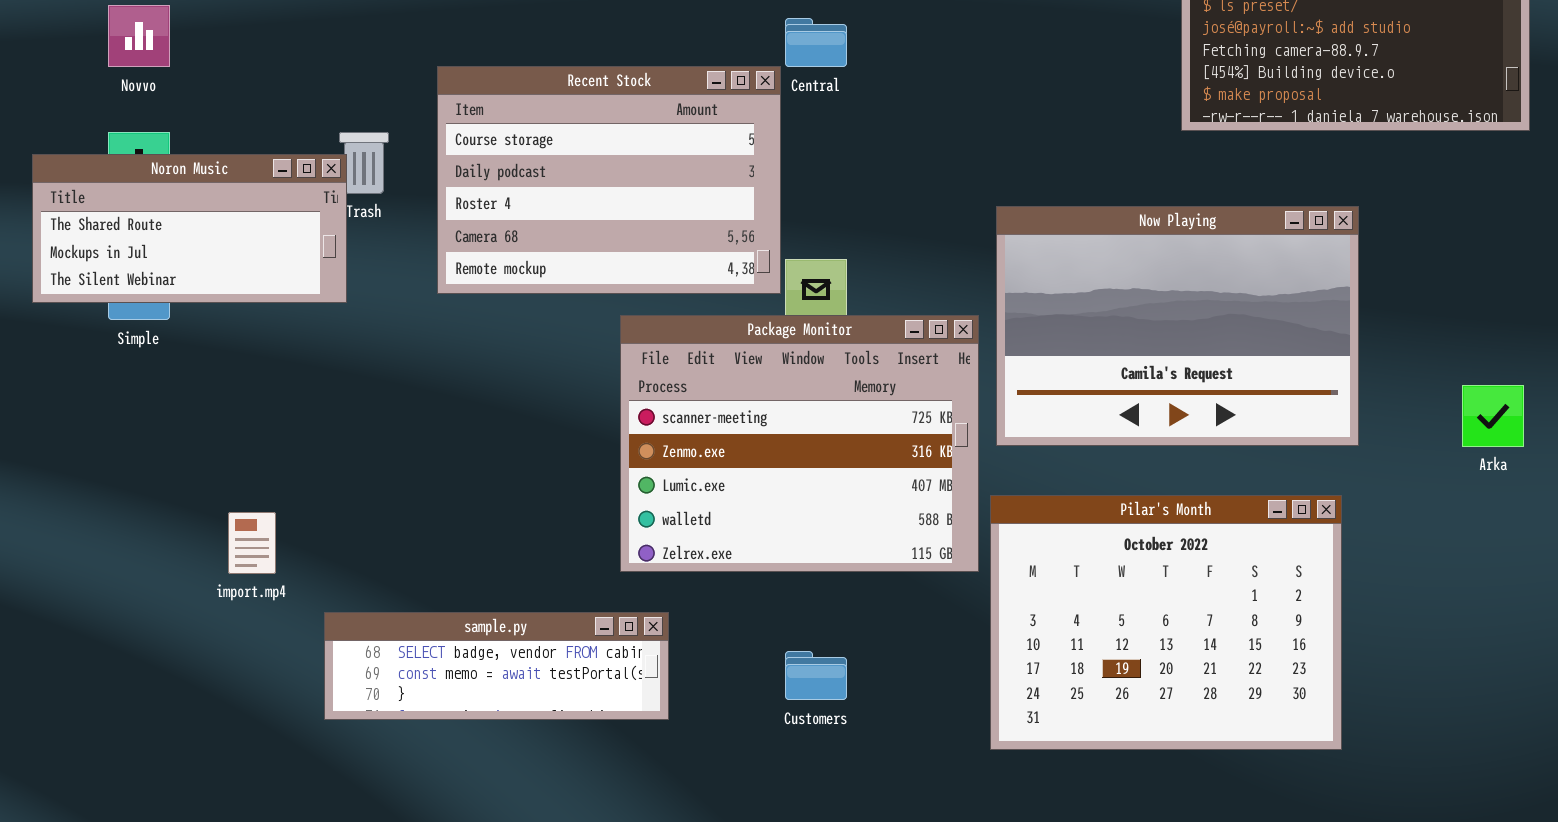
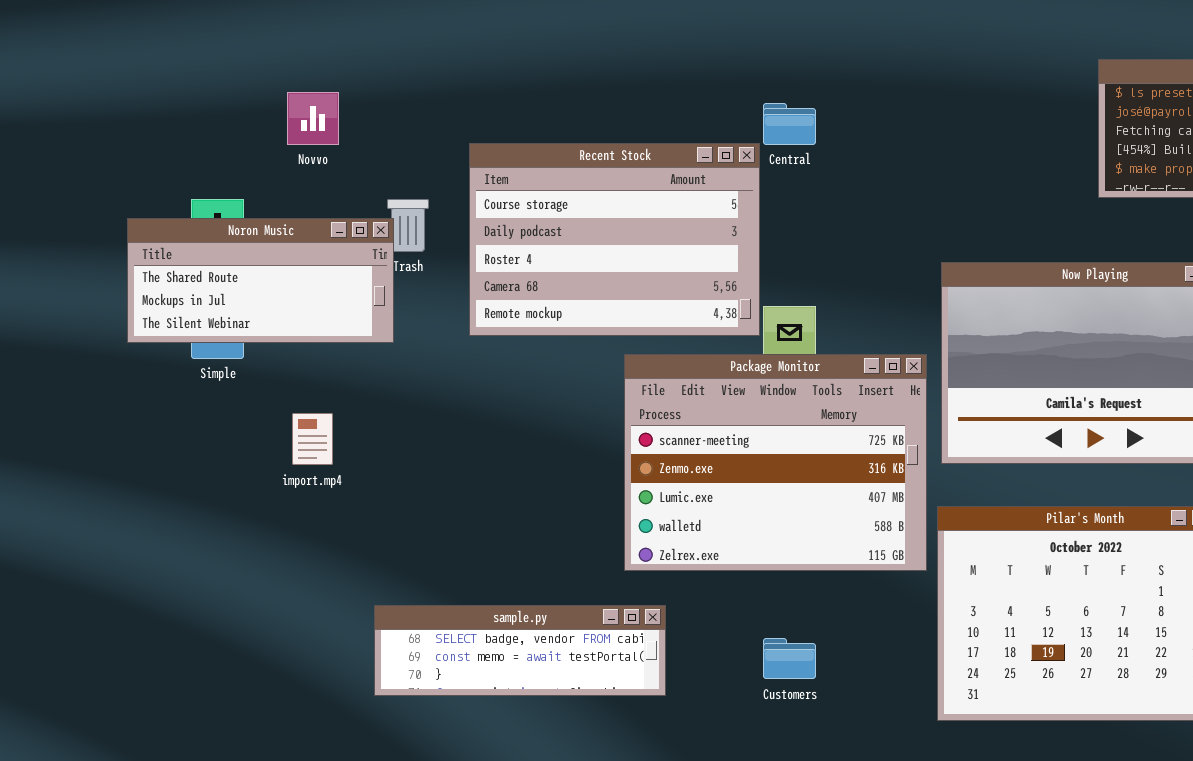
Novvo: [108,5,170,67] -> [287,92,339,145], moved
import.mp4: [228,512,276,574] -> [292,413,333,465], moved

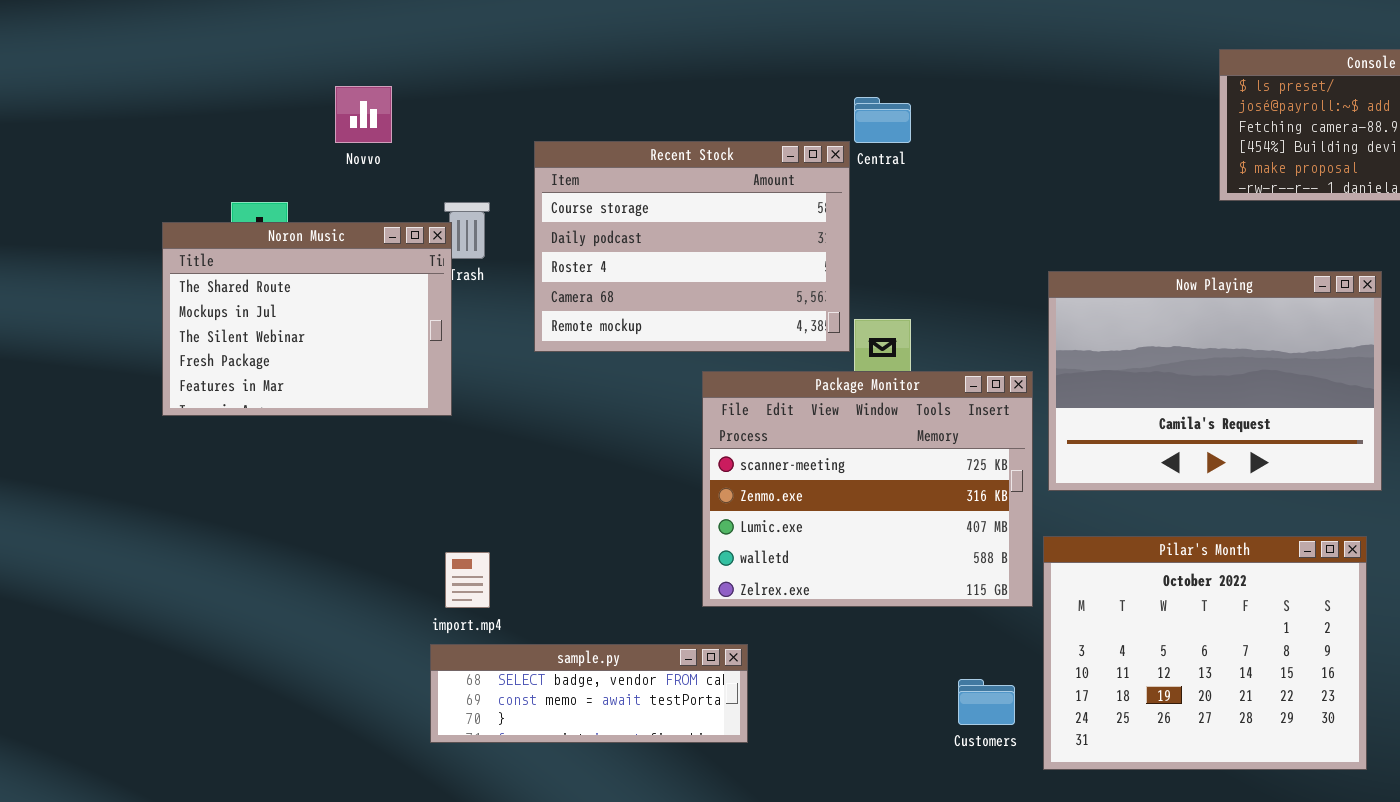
Noron Music: [127,218,394,343] -> [162,222,452,416], resized
import.mp4: [292,413,333,465] -> [445,552,490,608], moved
Customers: [763,638,816,679] -> [958,679,1015,725], moved

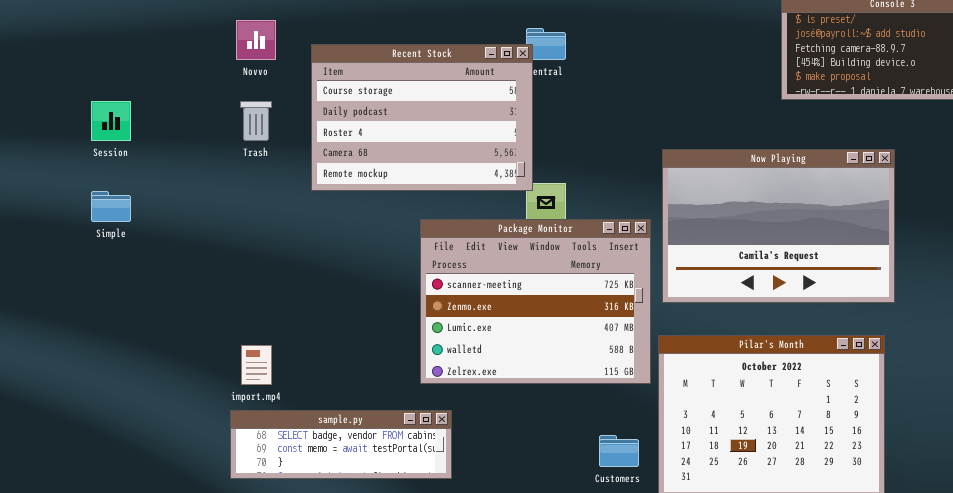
Novvo: [335,86,392,143] -> [236,20,276,60], moved
Recent Stock: [534,141,850,352] -> [311,44,533,191], moved
Noron Music: [162,222,452,416] -> none, closed

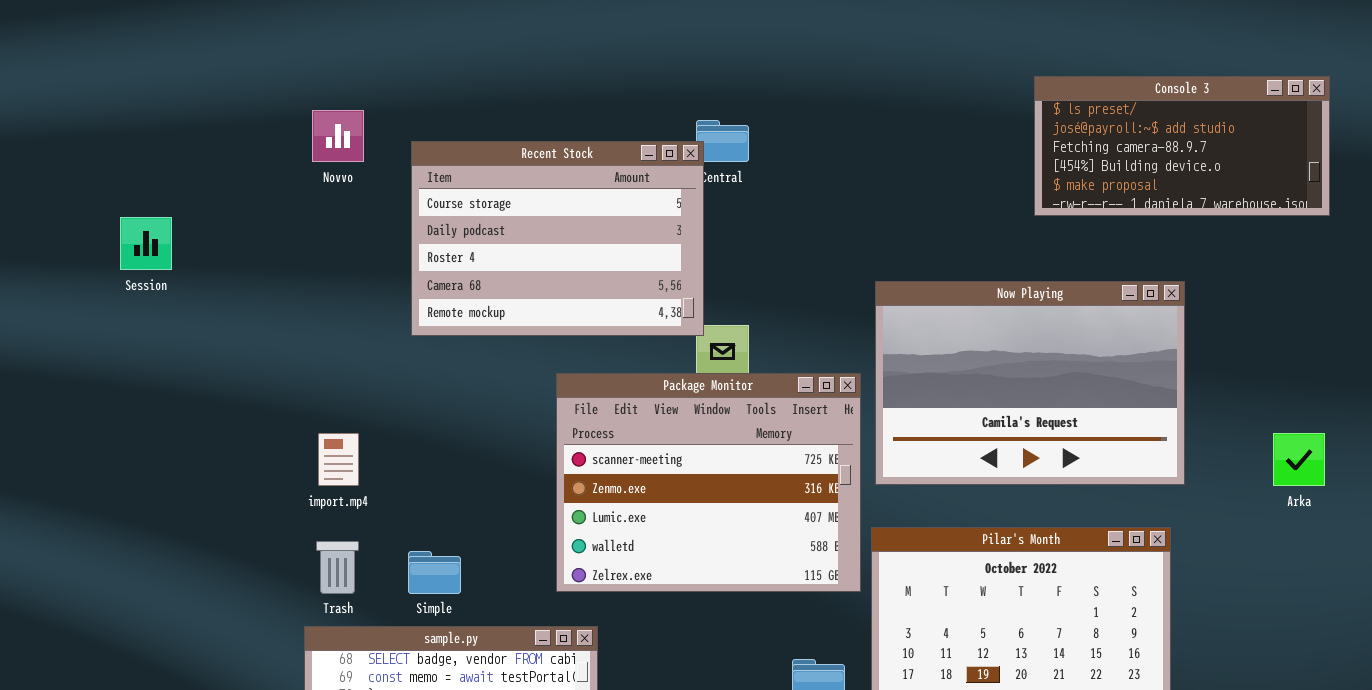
Trash: [240,101,272,141] -> [316,541,359,594], moved
Simple: [91,191,131,222] -> [408,551,461,594], moved
import.mp4: [241,345,272,385] -> [318,433,359,486], moved

